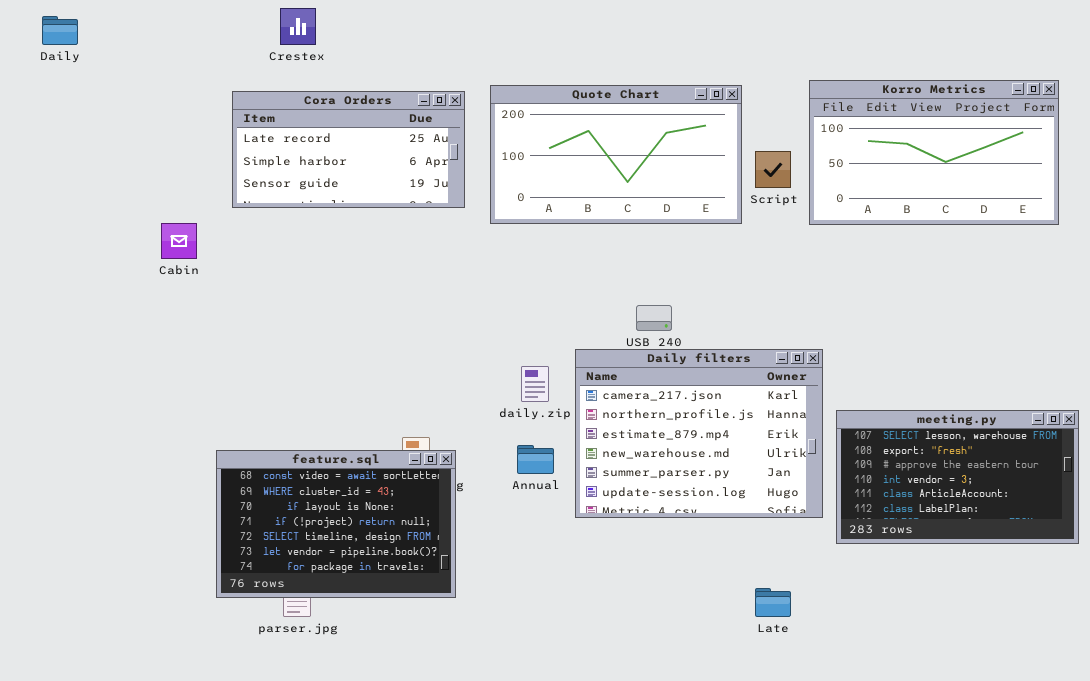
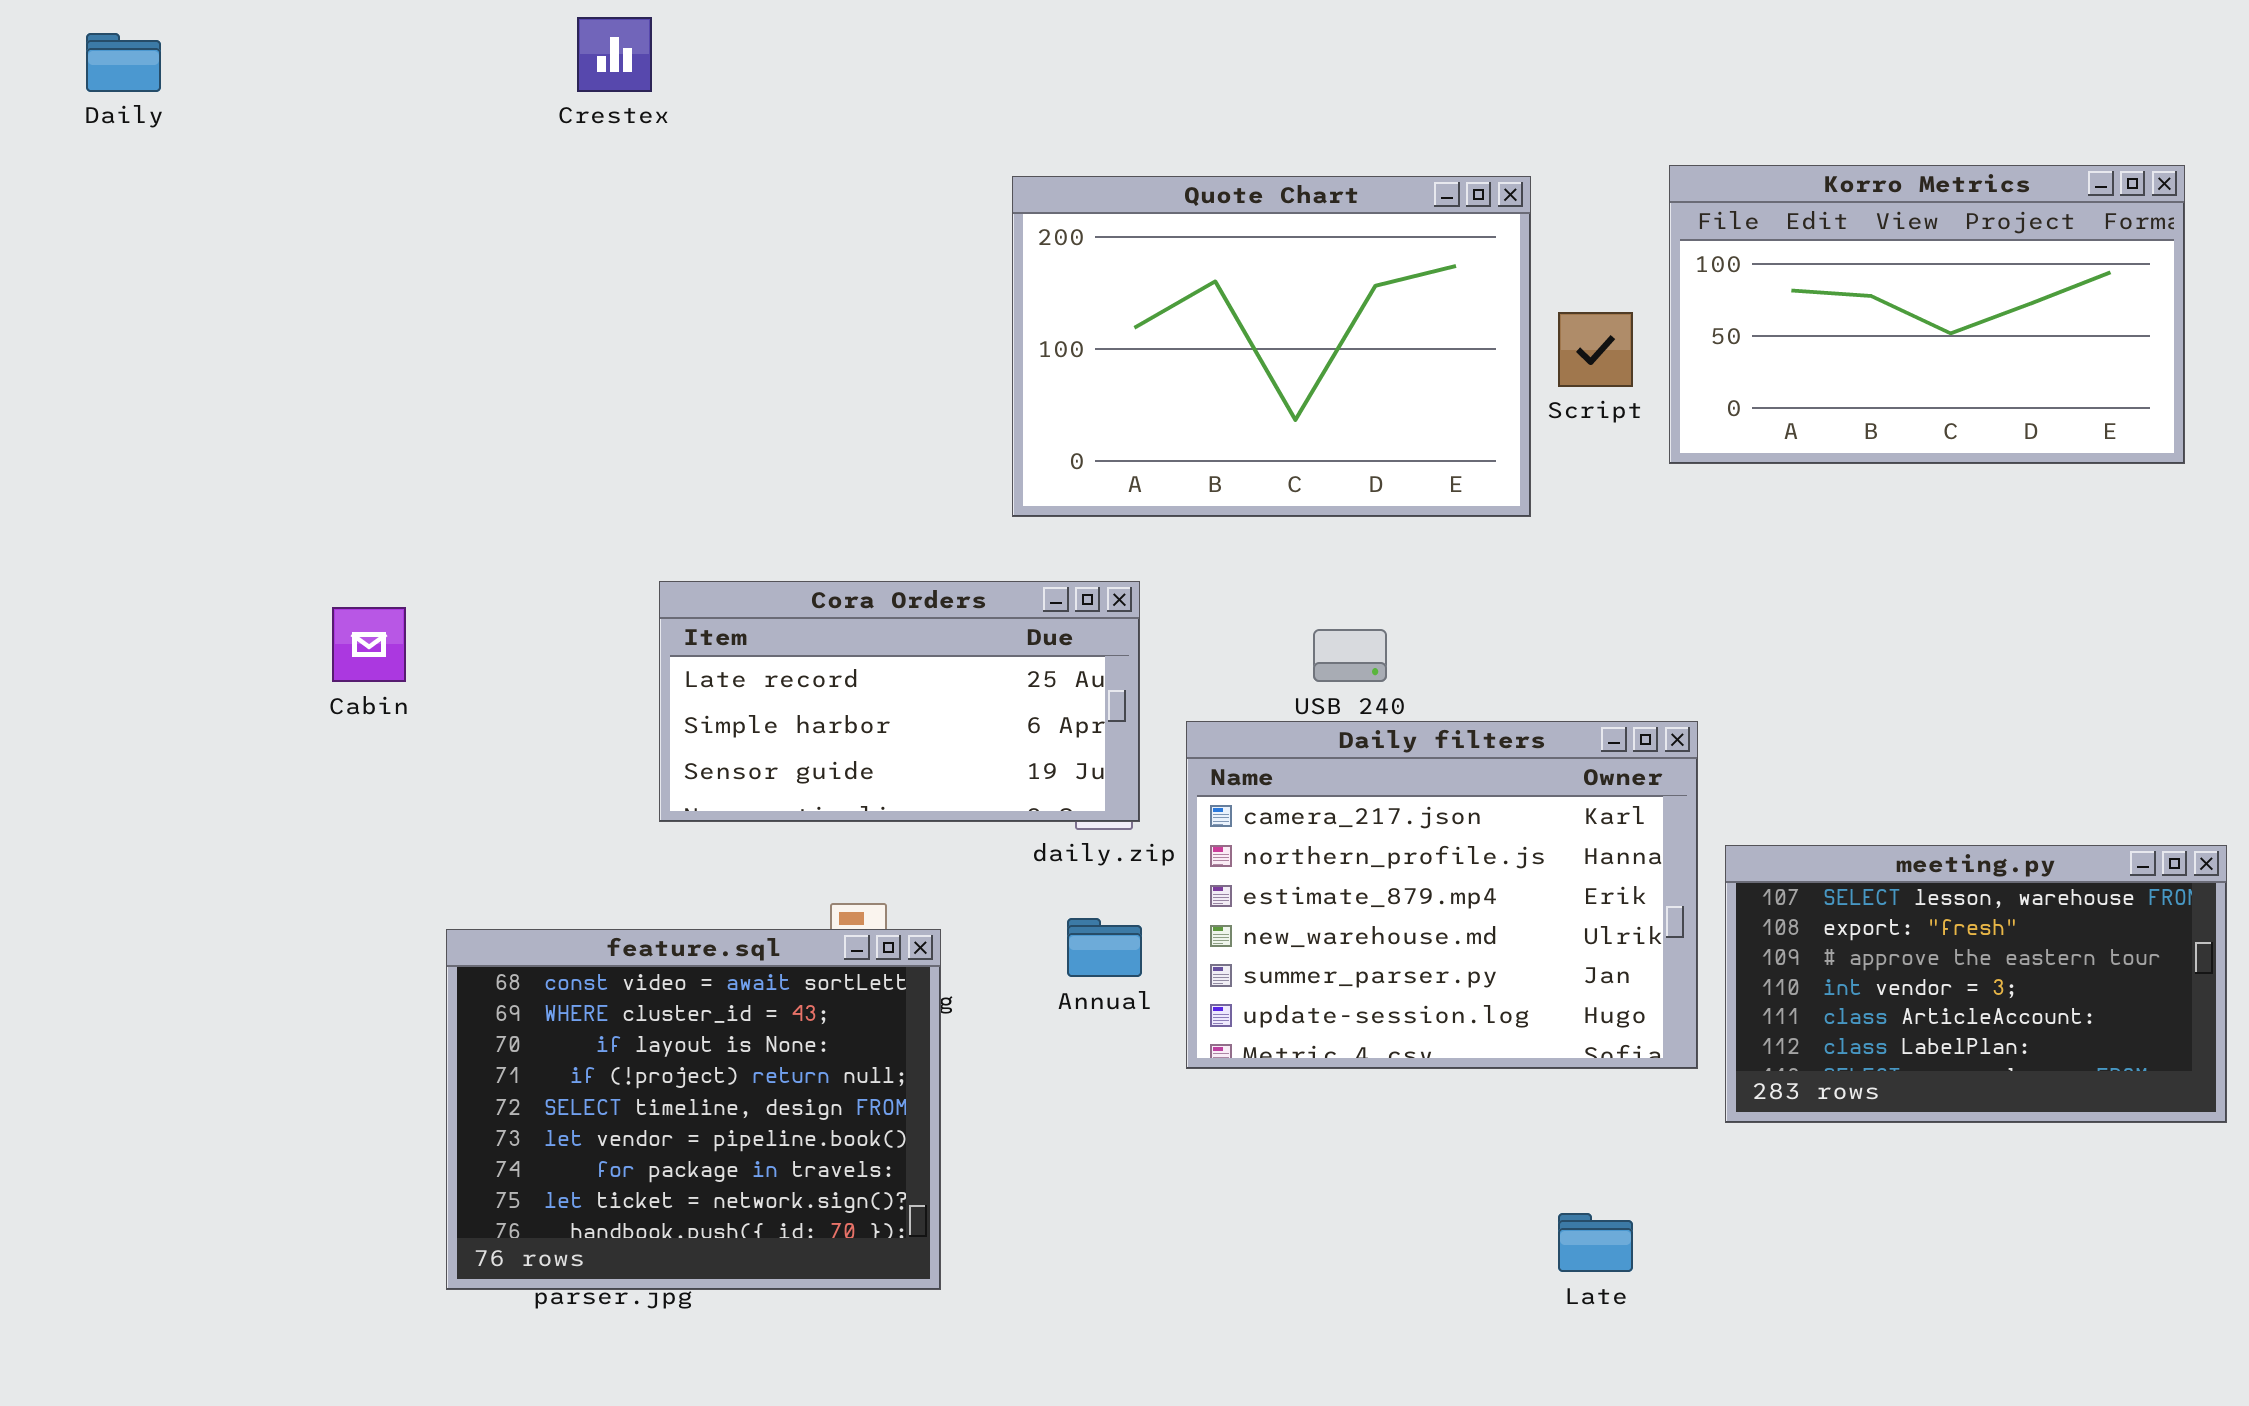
Quote Chart: [490,85,742,224] -> [1012,176,1531,517], resized
Cora Orders: [232,91,465,208] -> [659,581,1140,822], moved
Cabin: [161,223,197,259] -> [332,607,406,682], moved
feature.sql: [216,450,456,598] -> [446,929,941,1290], resized

